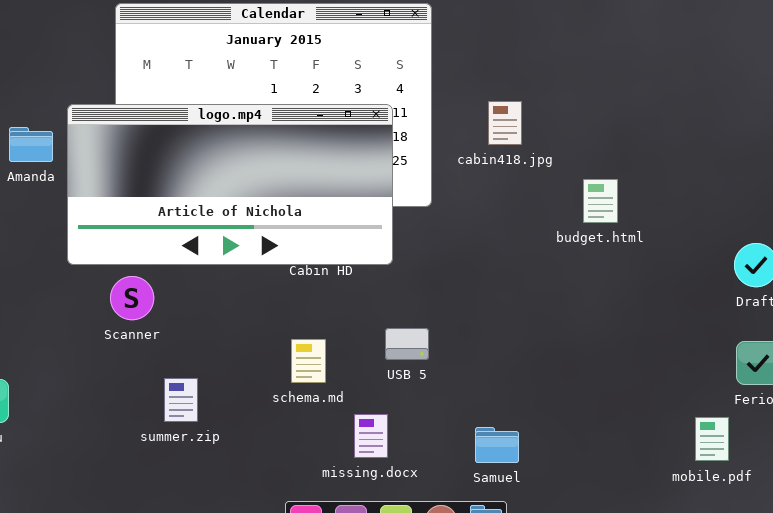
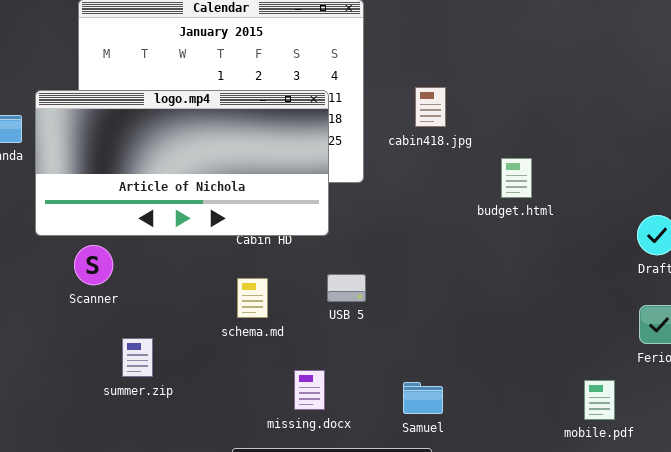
USB 5: [385,328,429,360] -> [327,274,366,302], moved
schema.md: [291,339,326,383] -> [237,278,268,318], moved
mobile.pdf: [695,417,729,461] -> [584,380,615,420], moved

